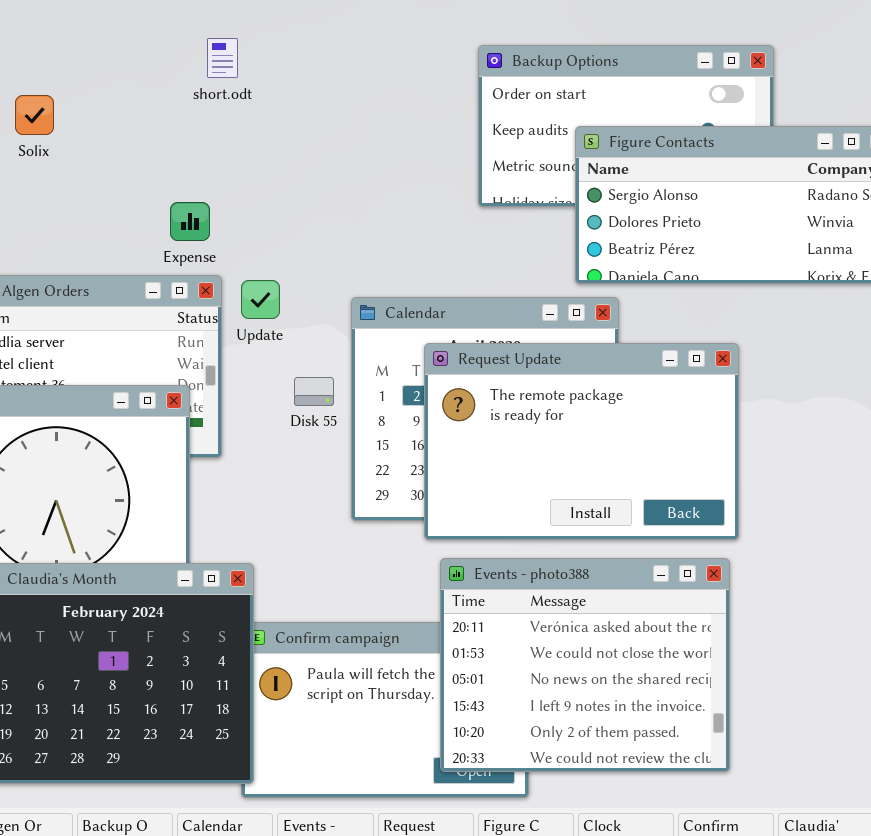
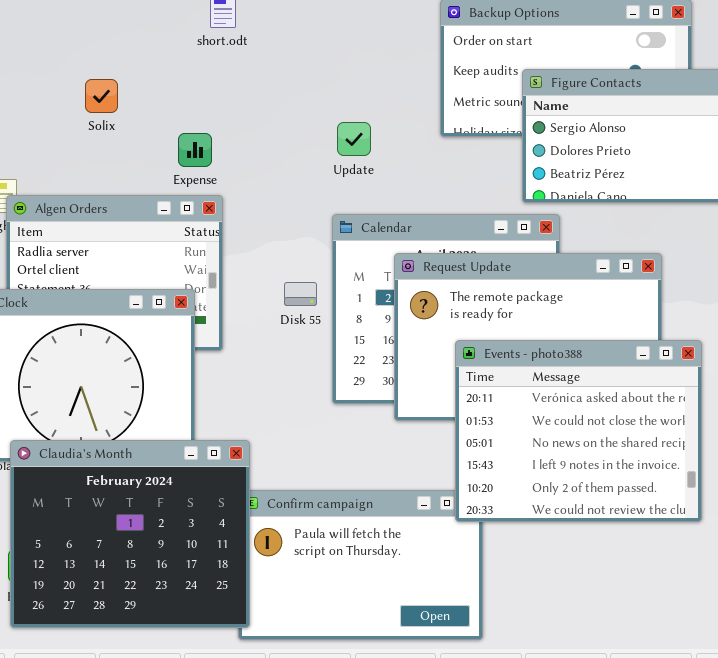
Solix: [15,95,54,135] -> [85,79,118,113], moved
Update: [241,280,280,319] -> [337,122,371,156], moved
Events - photo388: [440,558,730,772] -> [455,340,702,522], moved

